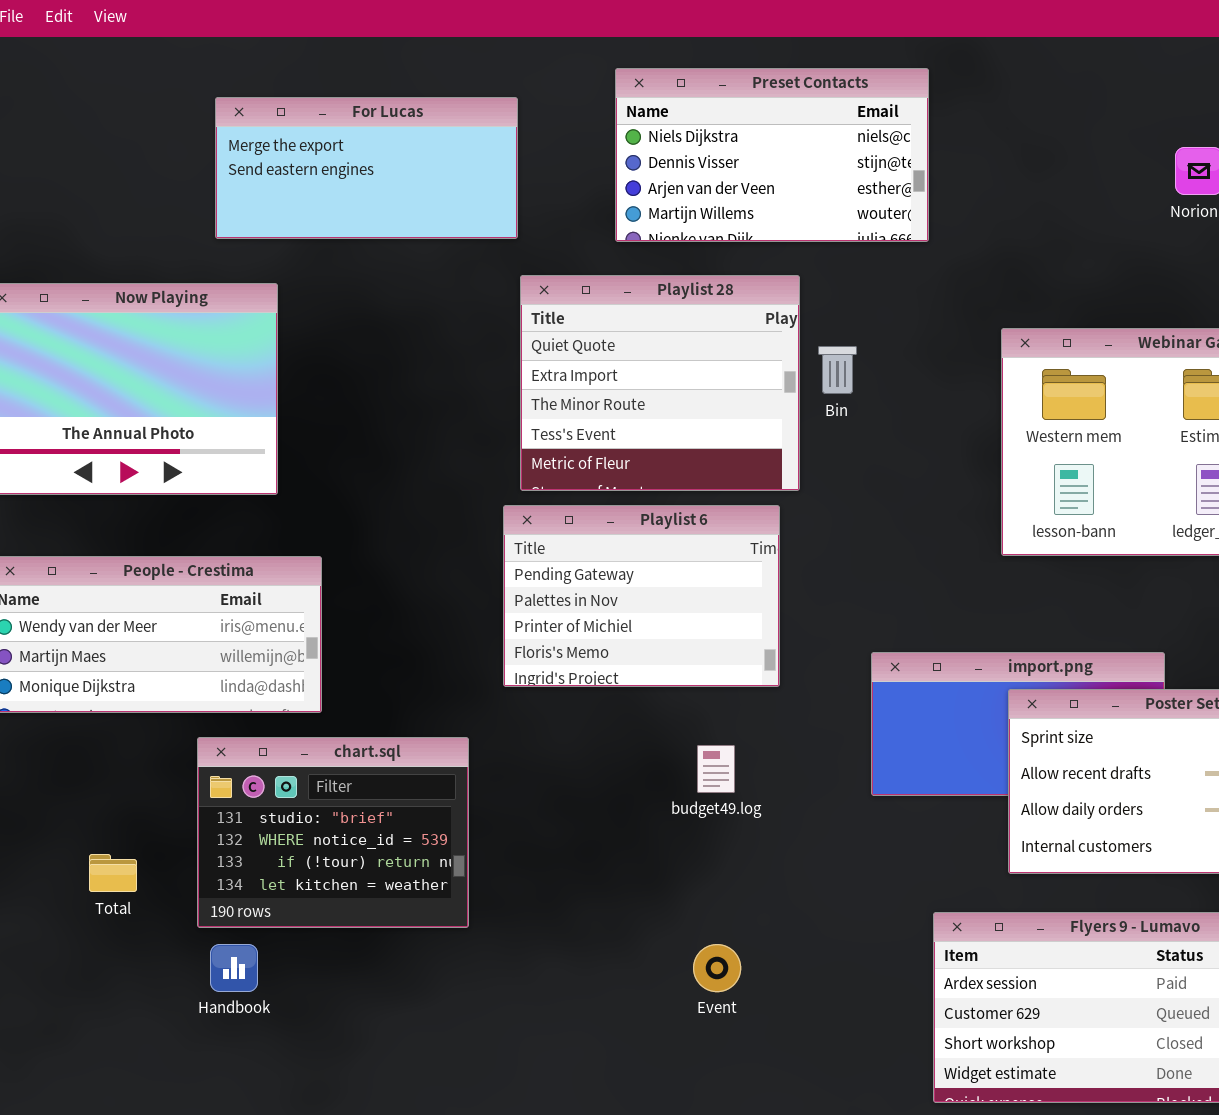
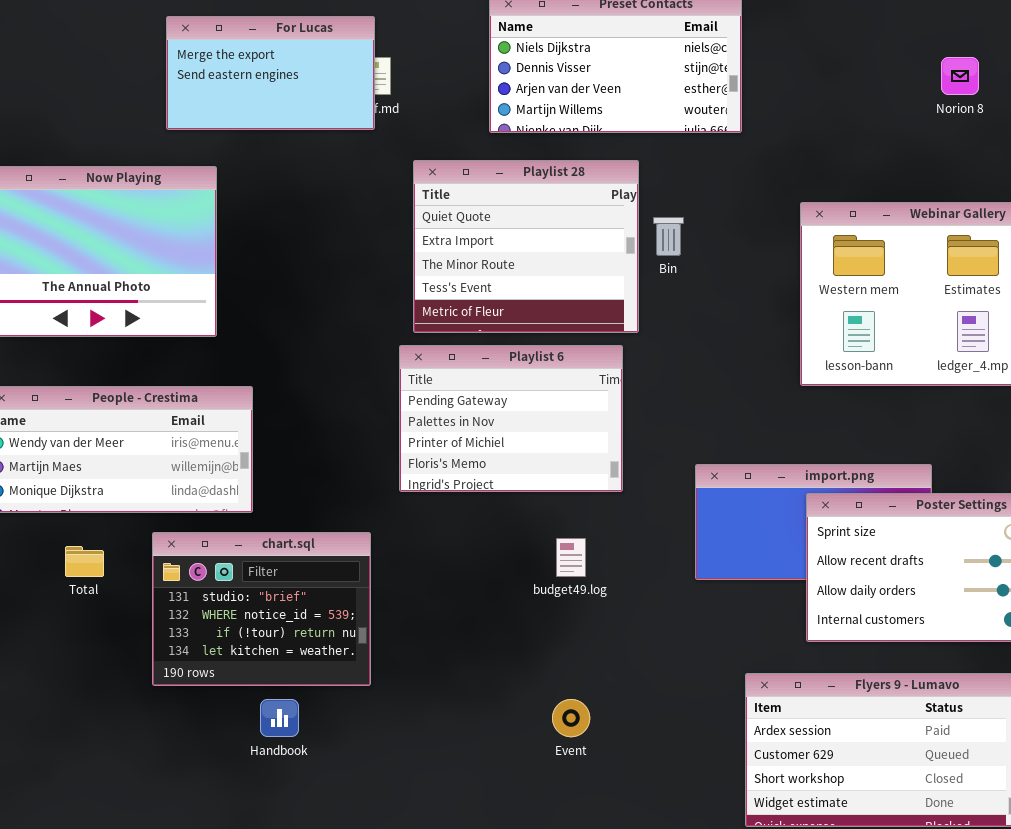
For Lucas: [215,97,518,239] -> [166,16,375,130], resized
Total: [89,854,137,892] -> [65,546,104,577], moved
Handbook: [210,944,258,992] -> [260,699,299,737], moved

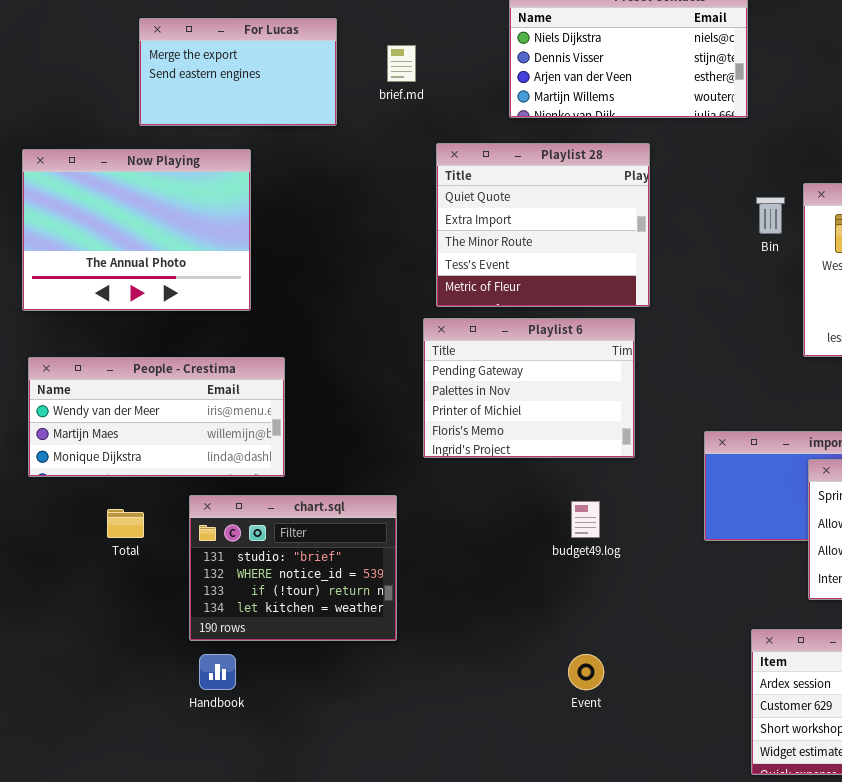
For Lucas: [166,16,375,130] -> [139,18,337,126], moved
Bin: [653,217,684,256] -> [756,197,785,234], moved
Handbook: [260,699,299,737] -> [199,654,236,690], moved

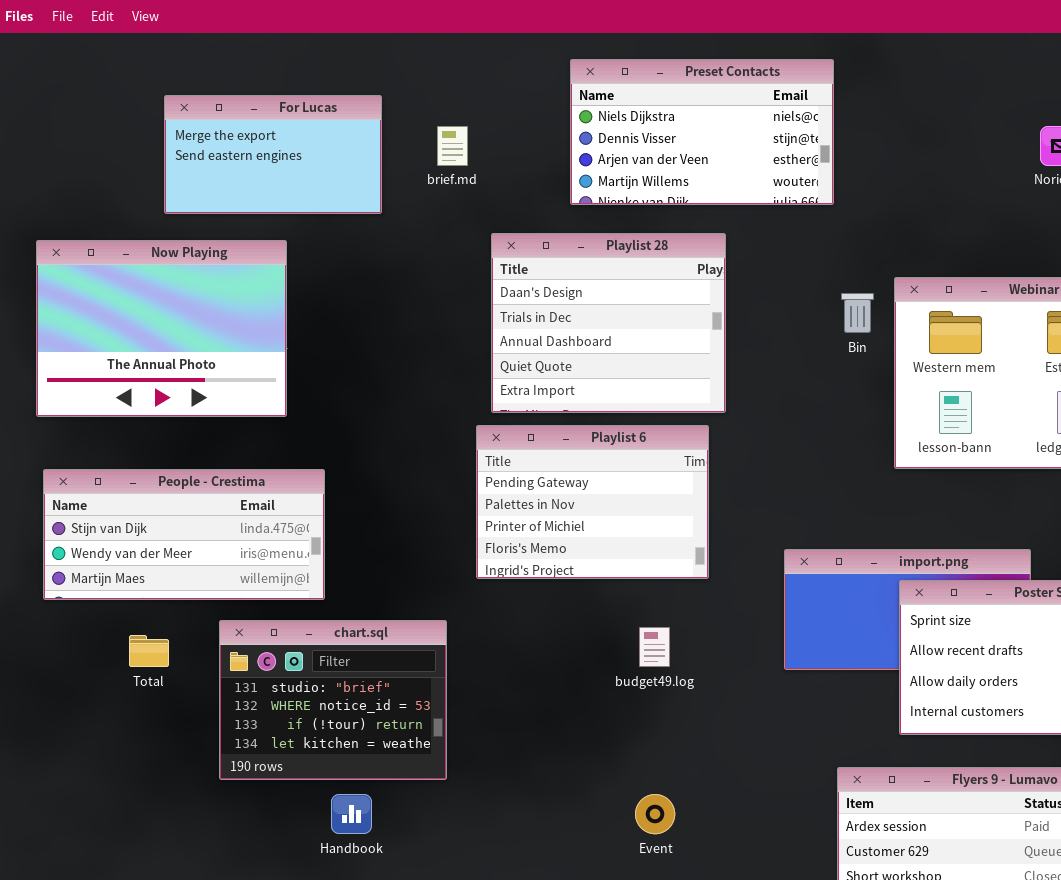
Playlist 28: [436,143,650,307] -> [491,233,726,413], scrolled up 3 rows
People - Crestima: [28,357,285,477] -> [43,469,325,600], scrolled up 1 row
Handbook: [199,654,236,690] -> [331,794,372,834], moved

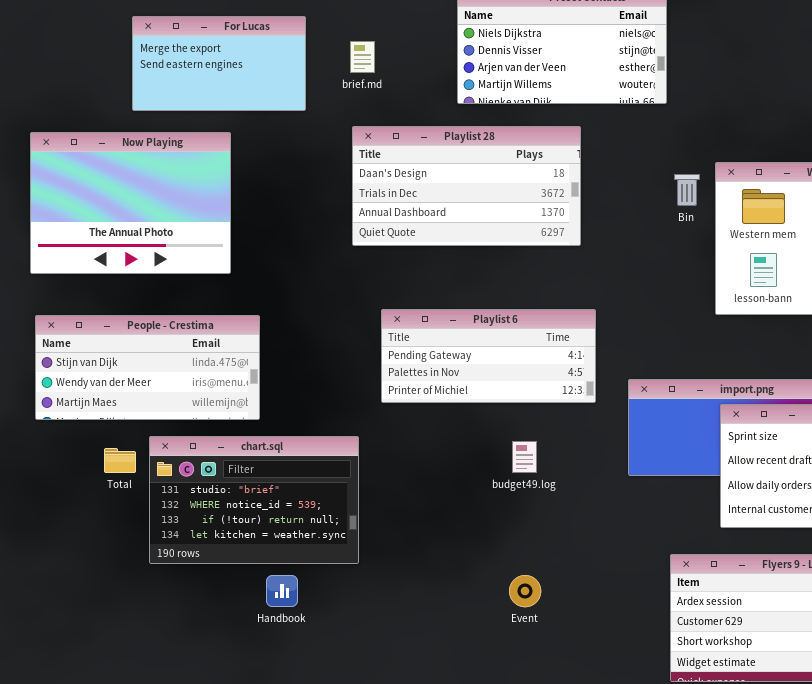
Playlist 28: [491,233,726,413] -> [352,126,581,246], resized
Playlist 6: [476,425,709,579] -> [381,309,596,403], resized
chart.sql: [219,620,447,780] -> [149,436,359,564], resized

